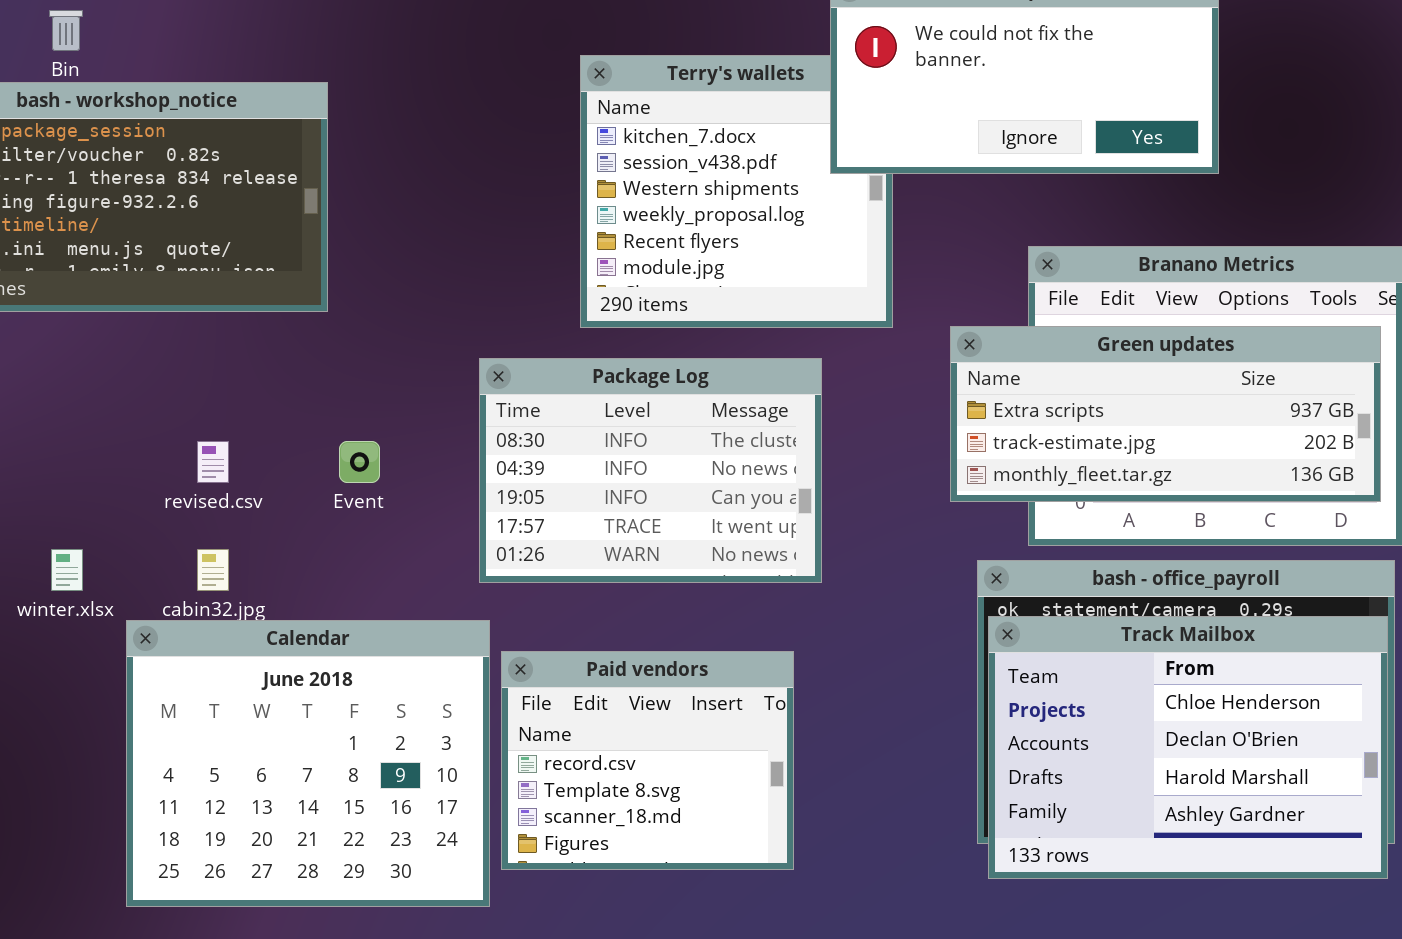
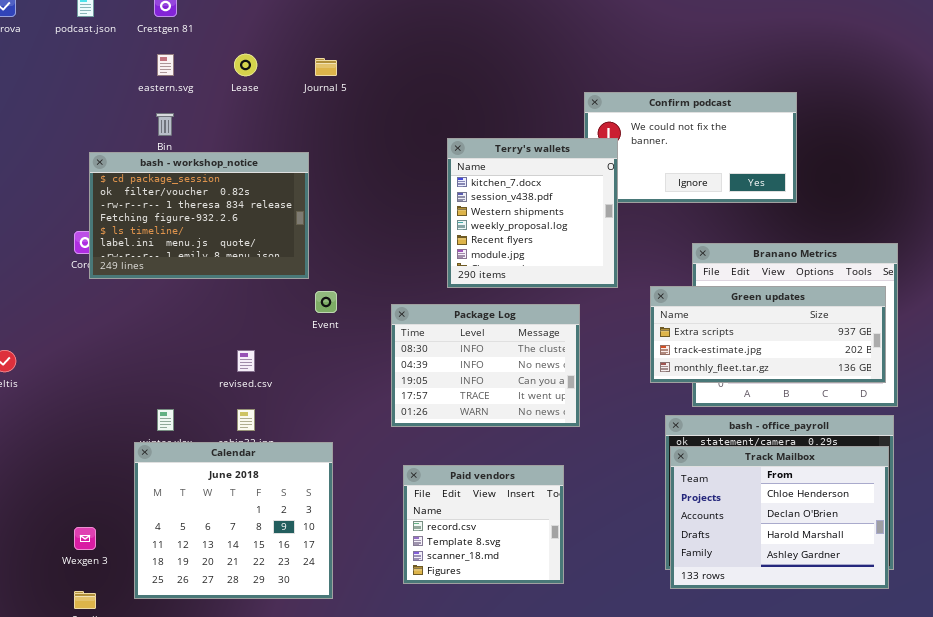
Terry's wallets: [580,55,893,328] -> [447,138,618,288], raised
Event: [339,441,380,483] -> [315,291,337,313], moved
Calendar: [126,620,490,907] -> [134,442,333,599], moved

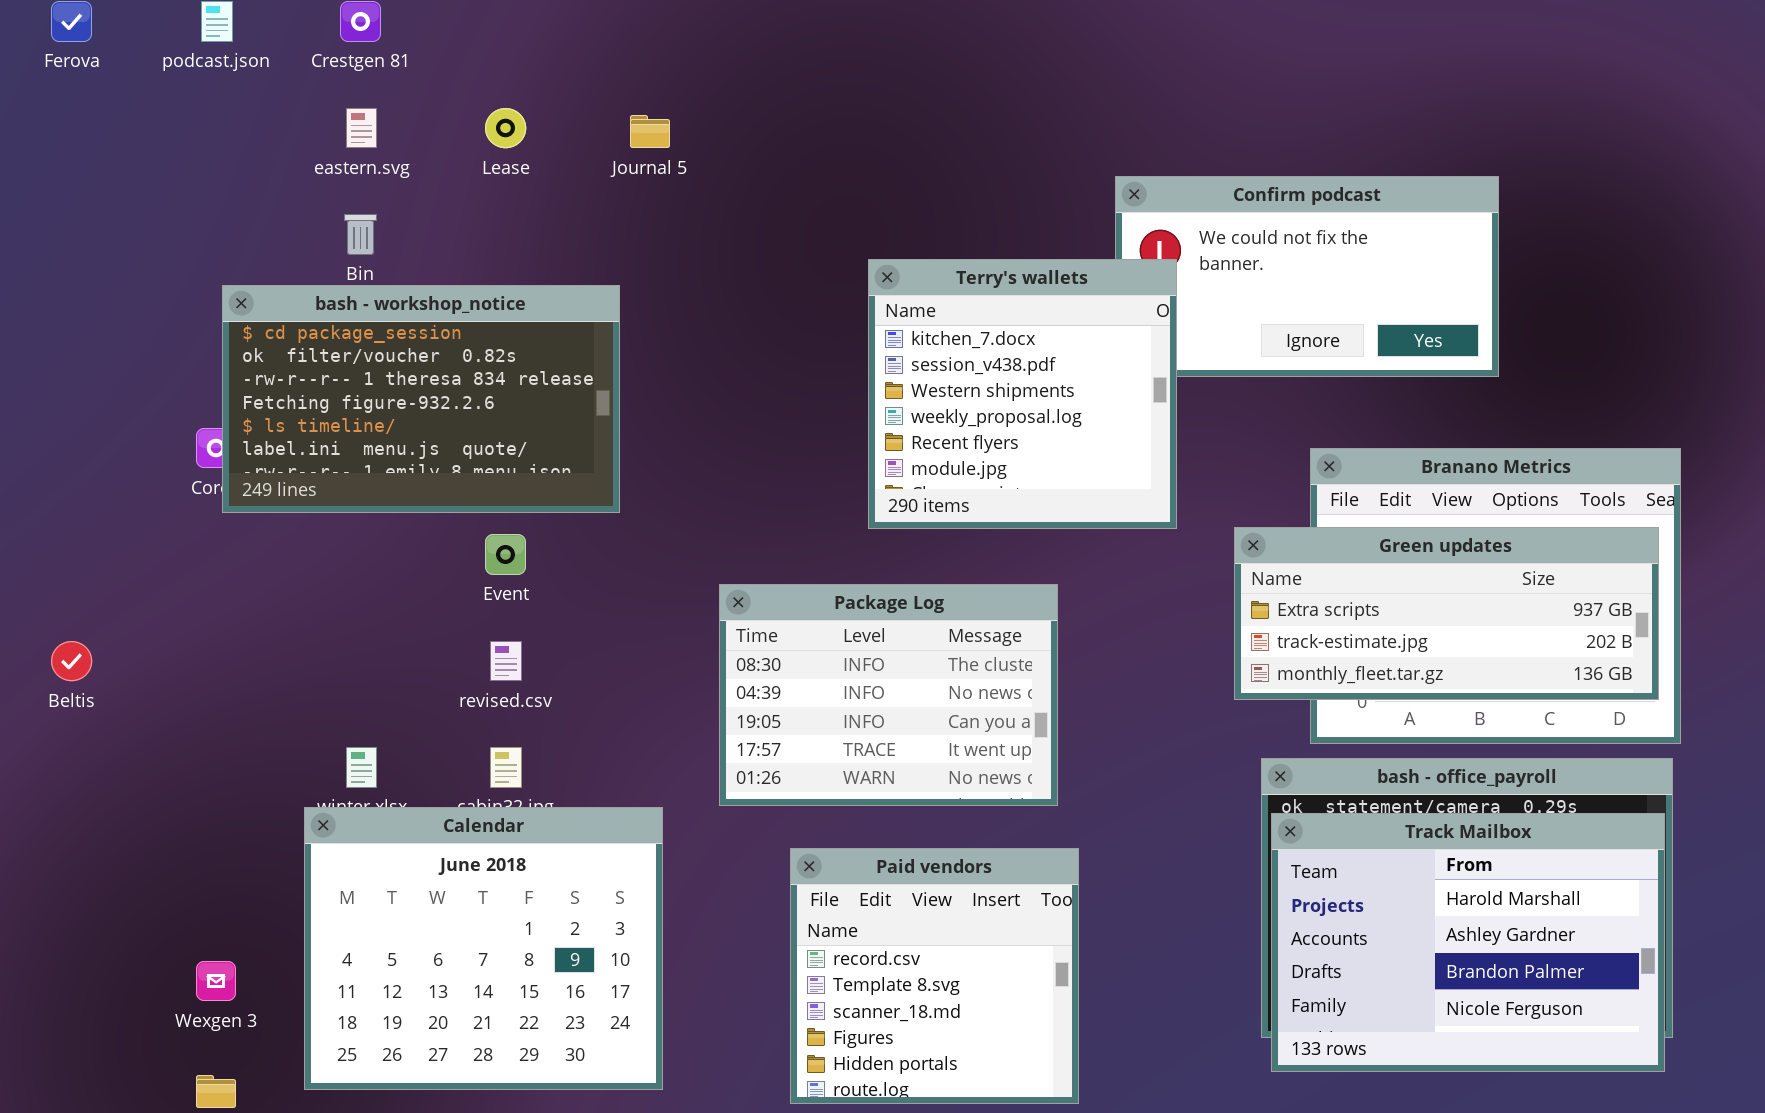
Event: [315,291,337,313] -> [485,534,526,575], moved
Package Log: [391,304,580,427] -> [719,584,1058,806], moved
Track Mailbox: [670,446,889,589] -> [1271,813,1665,1072], scrolled down 2 rows
Paid vendors: [403,465,564,584] -> [790,848,1079,1104], resized

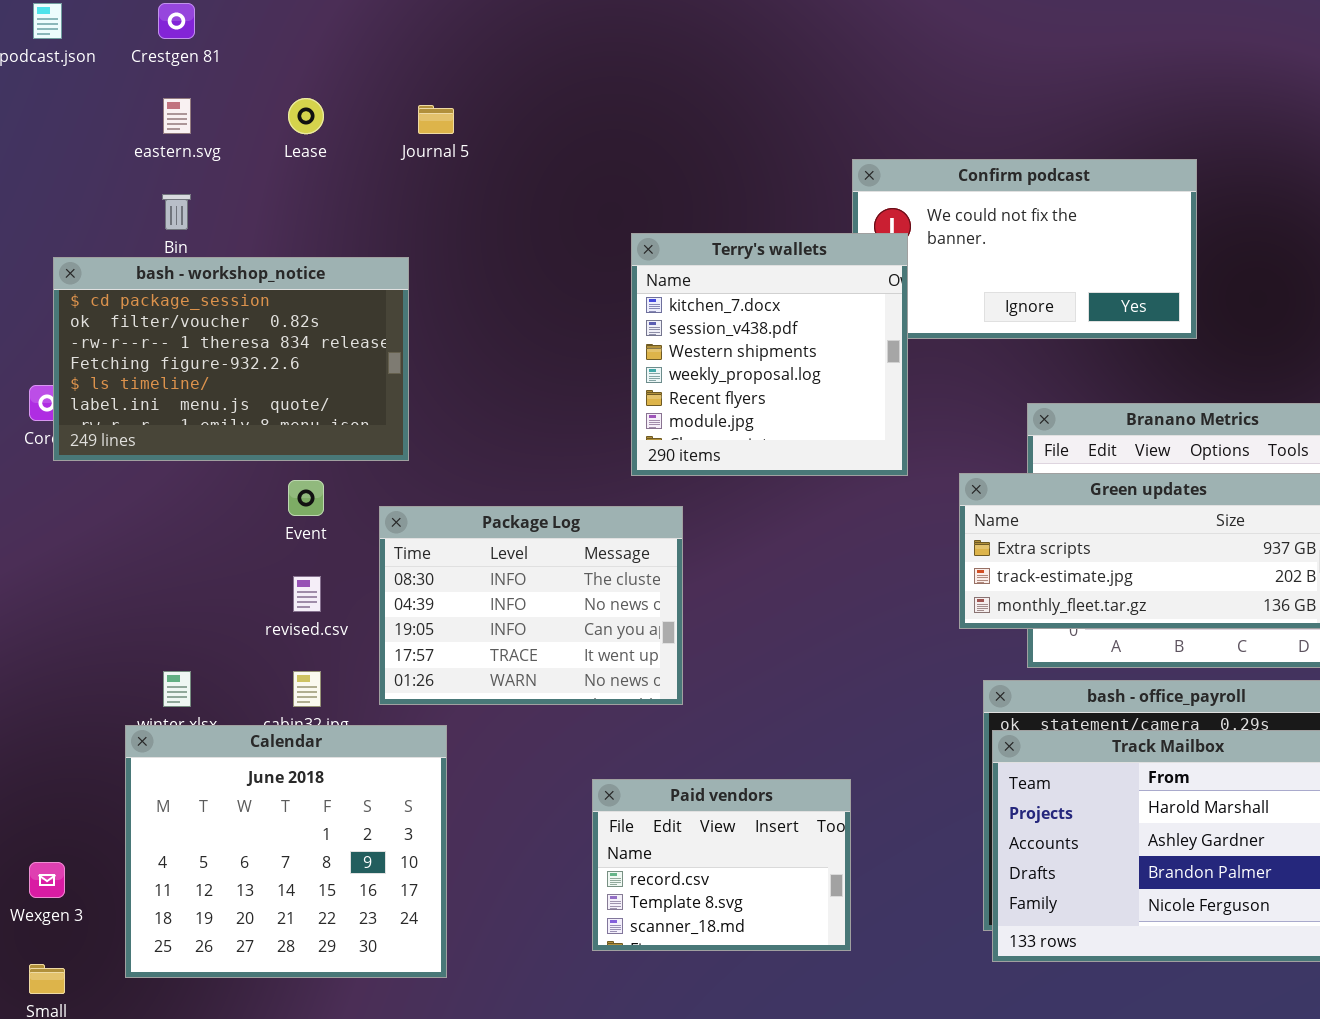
Package Log: [719,584,1058,806] -> [379,506,683,705], moved
Paid vendors: [790,848,1079,1104] -> [592,779,851,951], moved, resized

